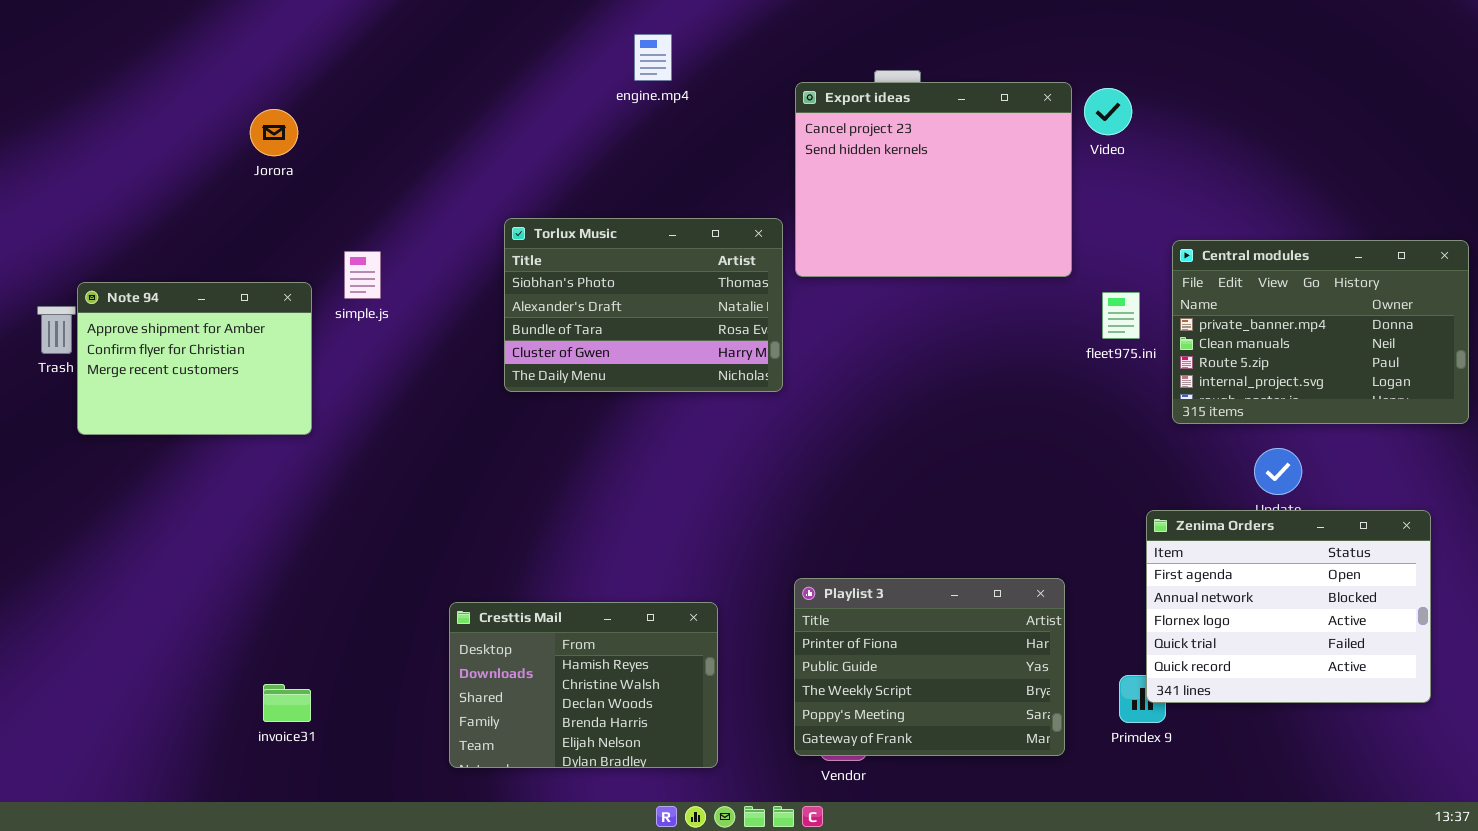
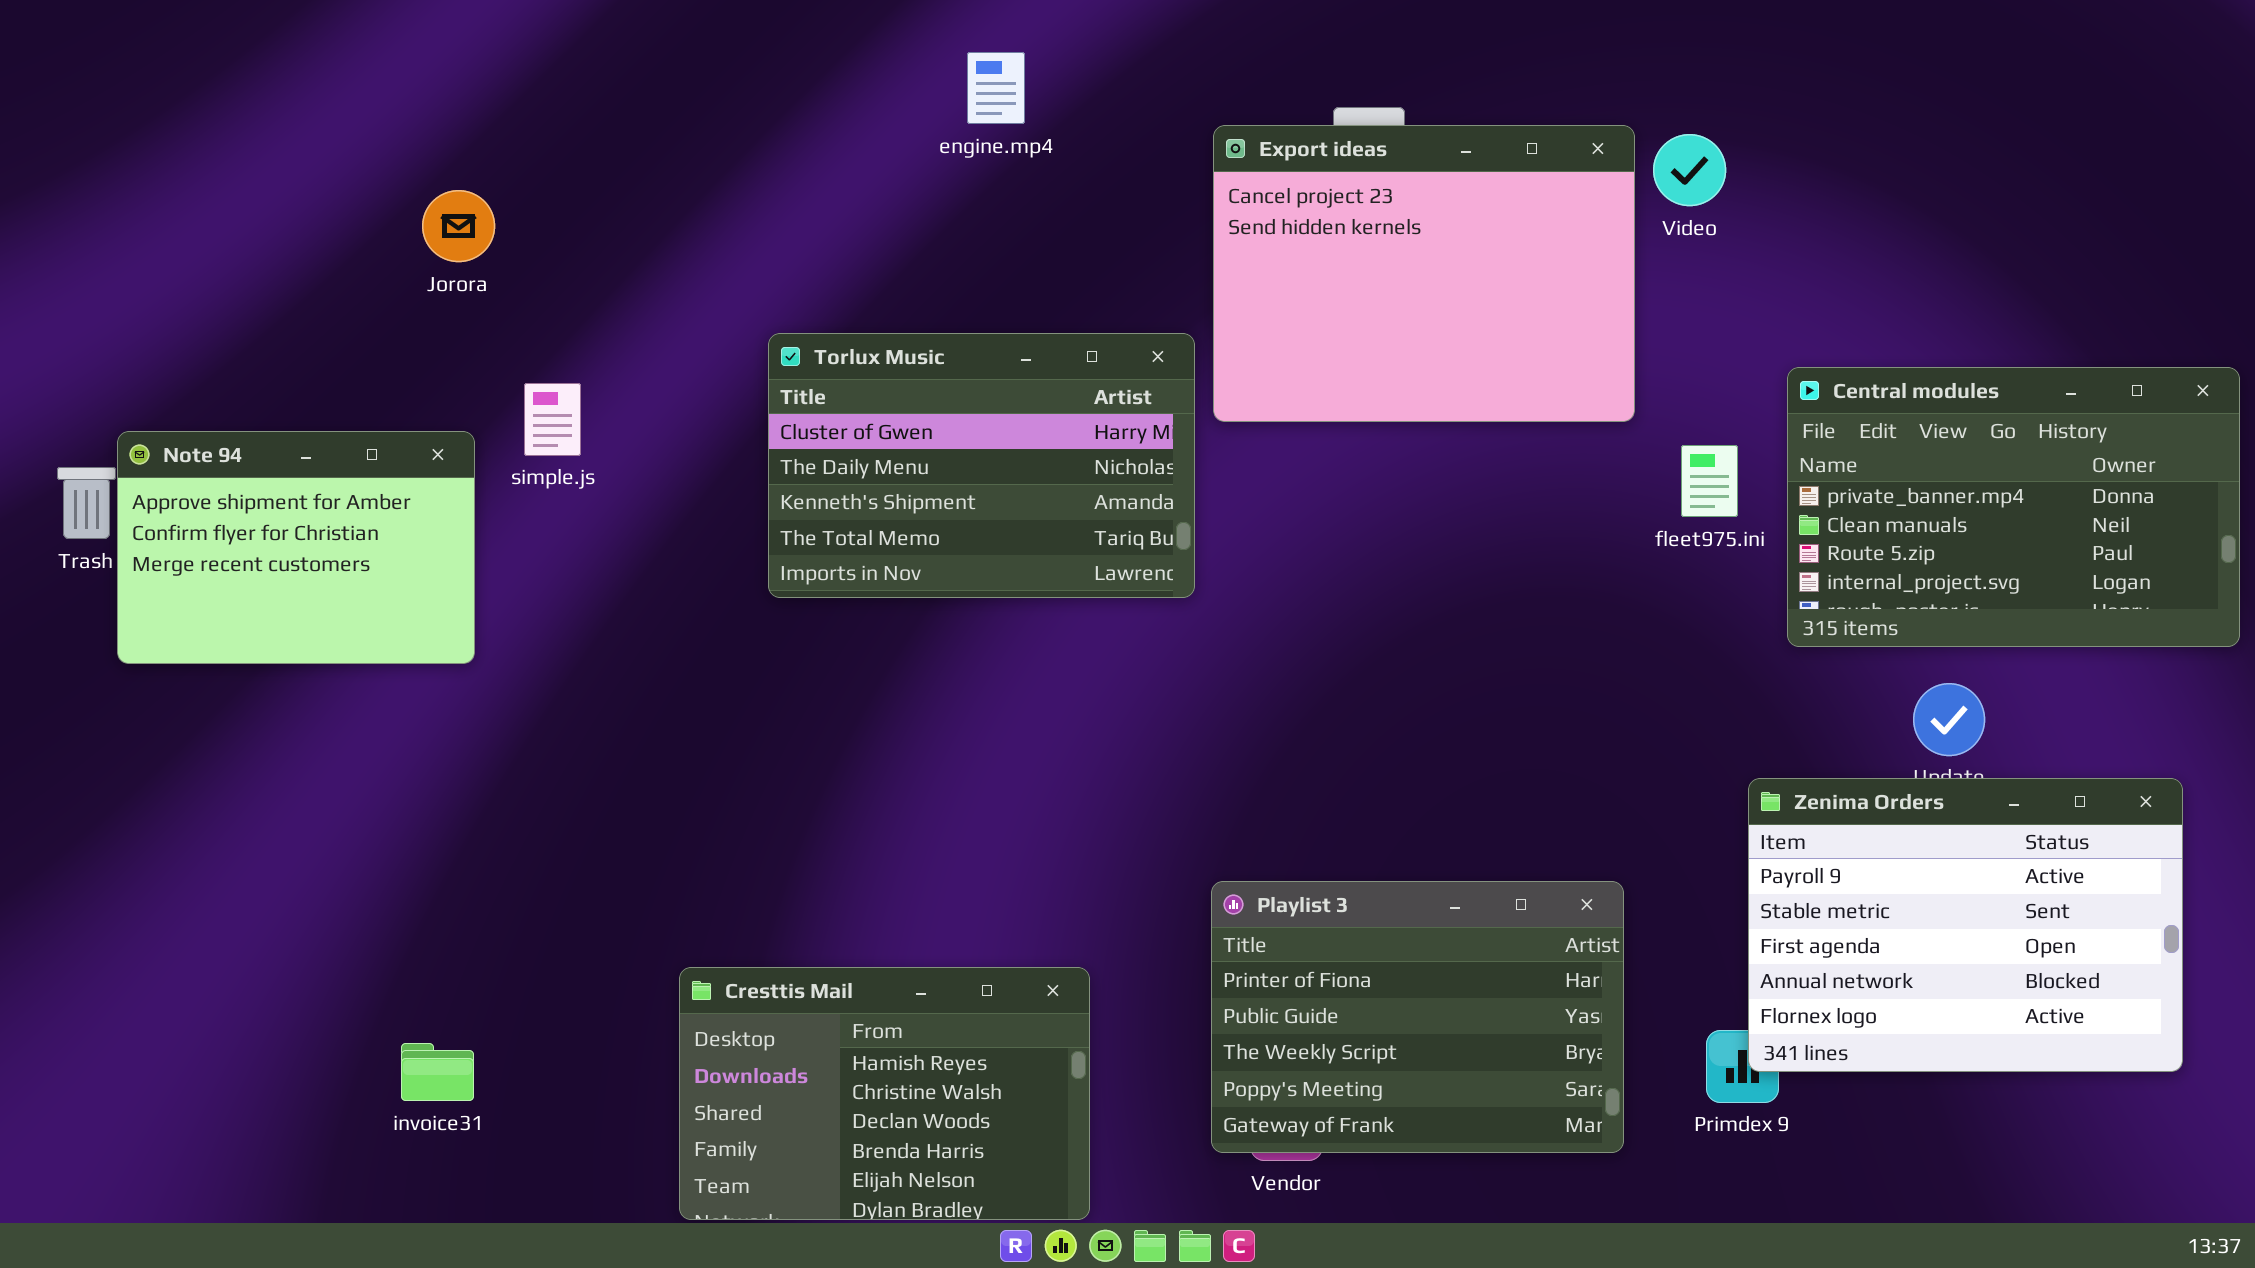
Jorora: [250,109,298,156] -> [422,190,495,262], moved
Torlux Music: [504,218,783,392] -> [768,333,1195,598], scrolled down 3 rows
Zenima Orders: [1146,510,1431,703] -> [1748,778,2183,1072], scrolled up 2 rows
Cresttis Mail: [449,602,718,768] -> [679,967,1090,1220], moved

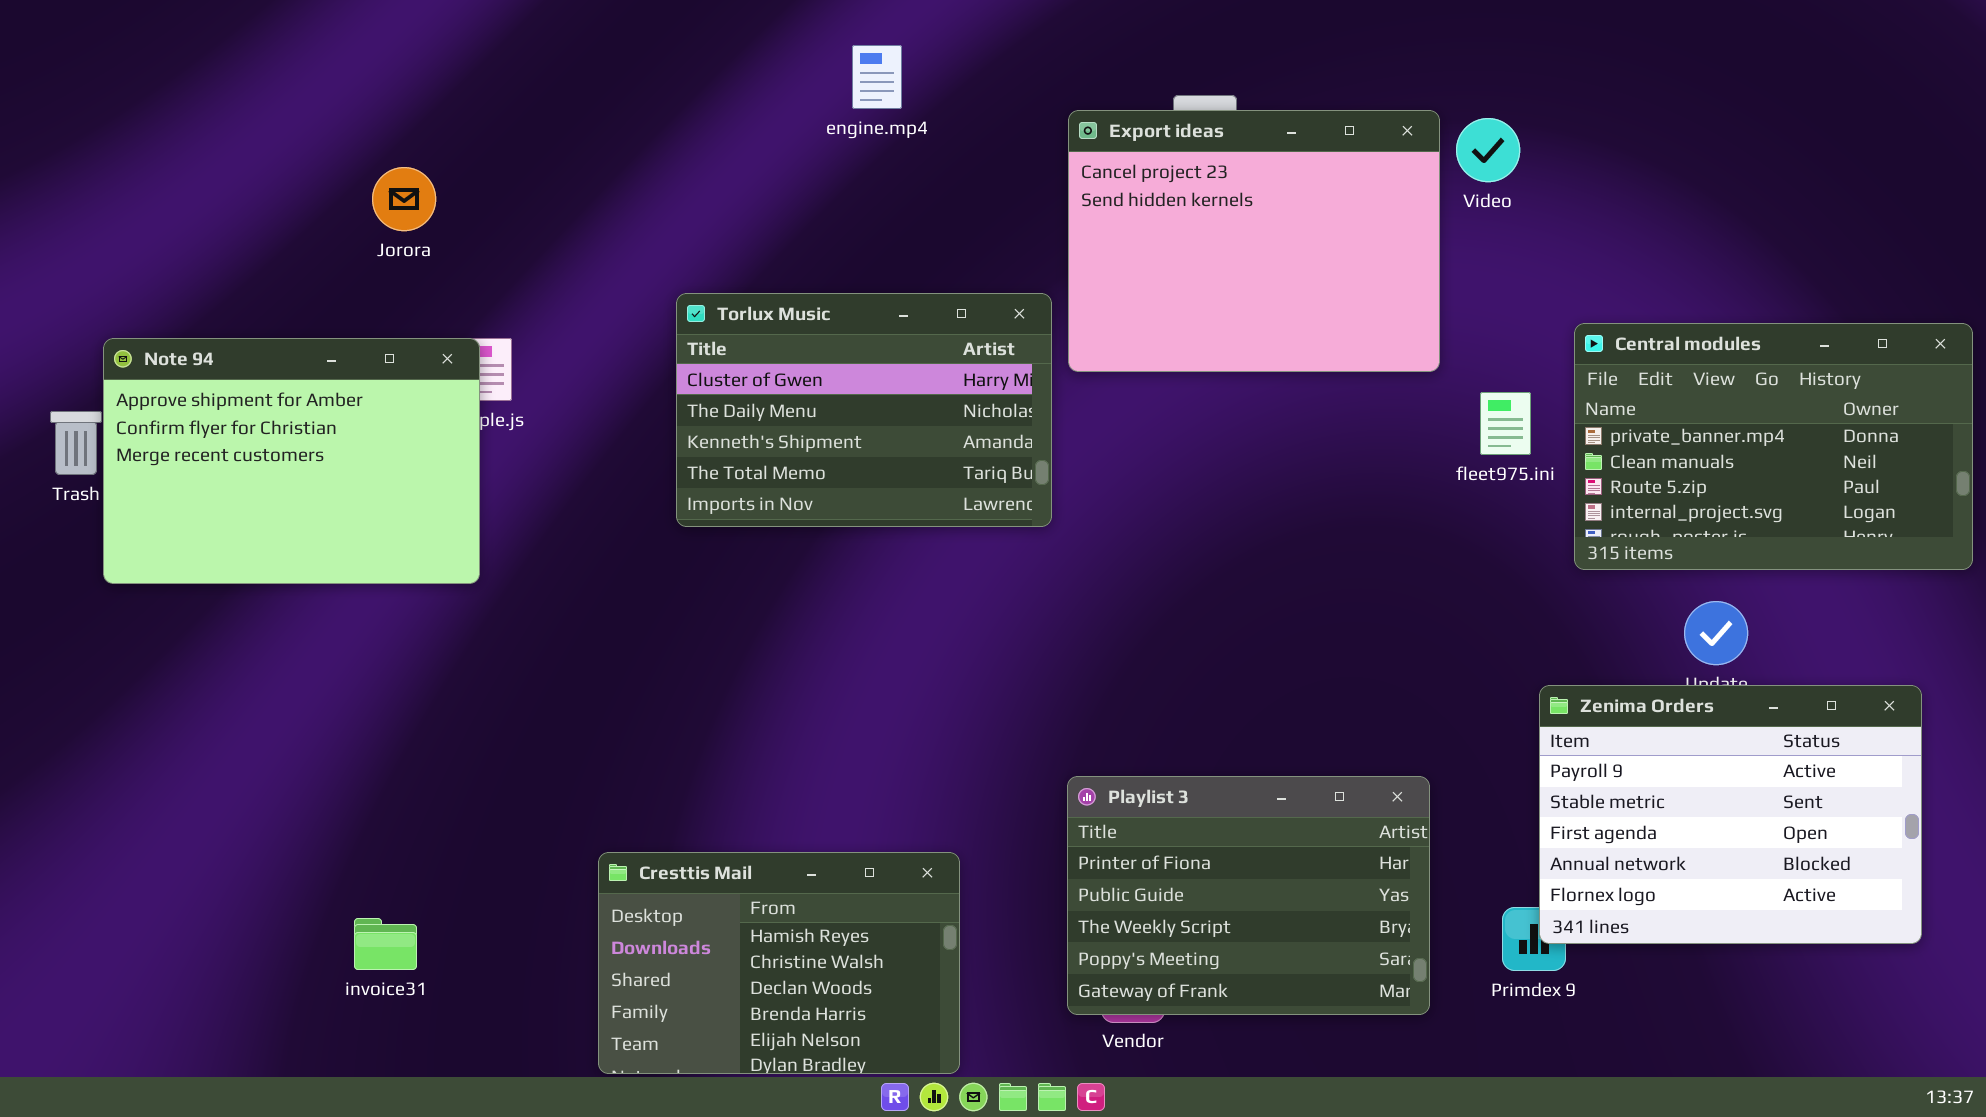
Note 94: [117,431,475,664] -> [103,338,480,584], resized

